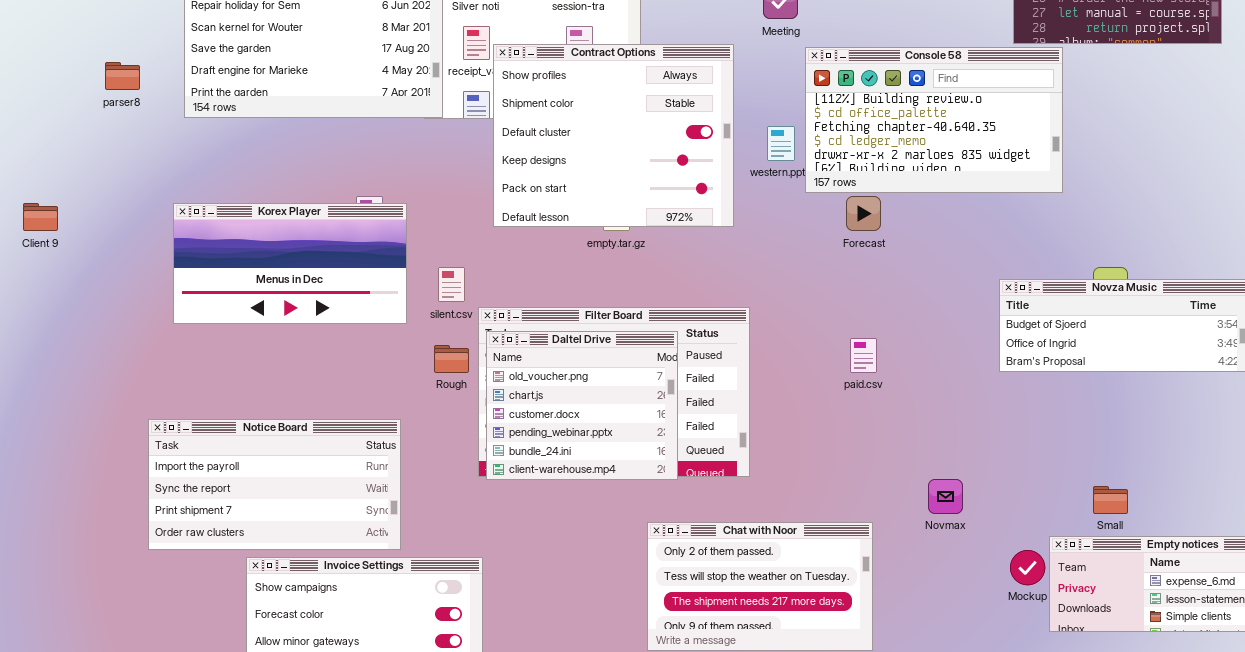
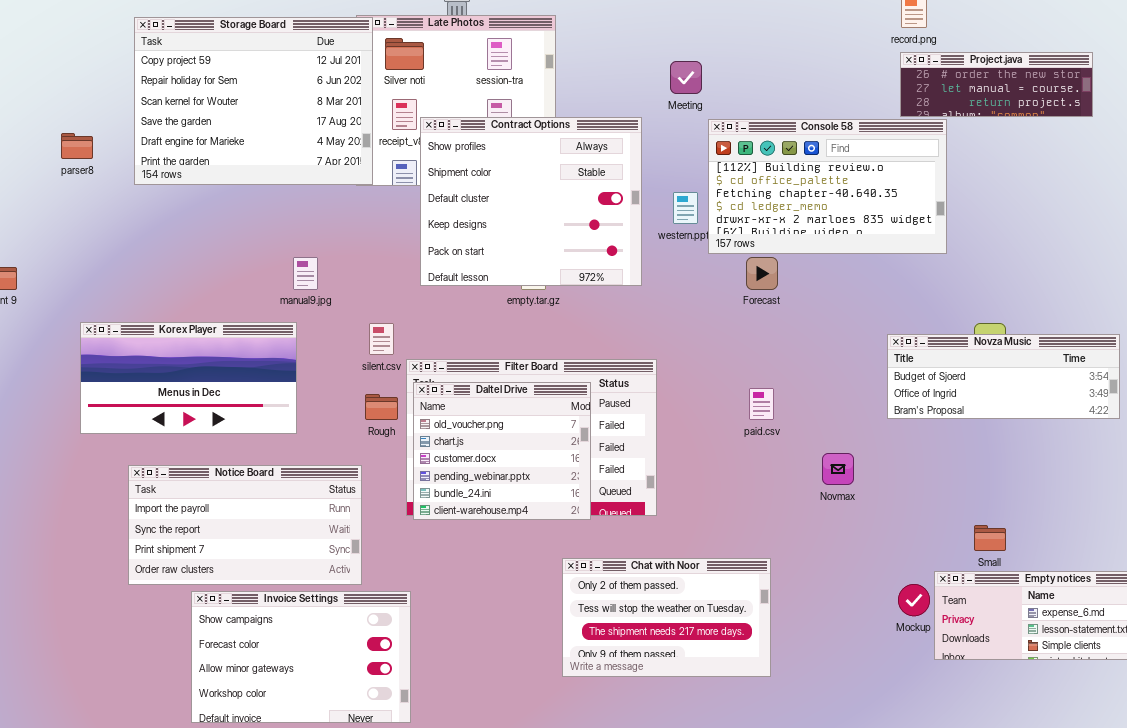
Korex Player: [173,203,407,324] -> [80,322,297,434], moved
Notice Board: [148,419,401,550] -> [128,465,362,585], moved
Novmax: [928,479,963,514] -> [822,453,854,485], moved

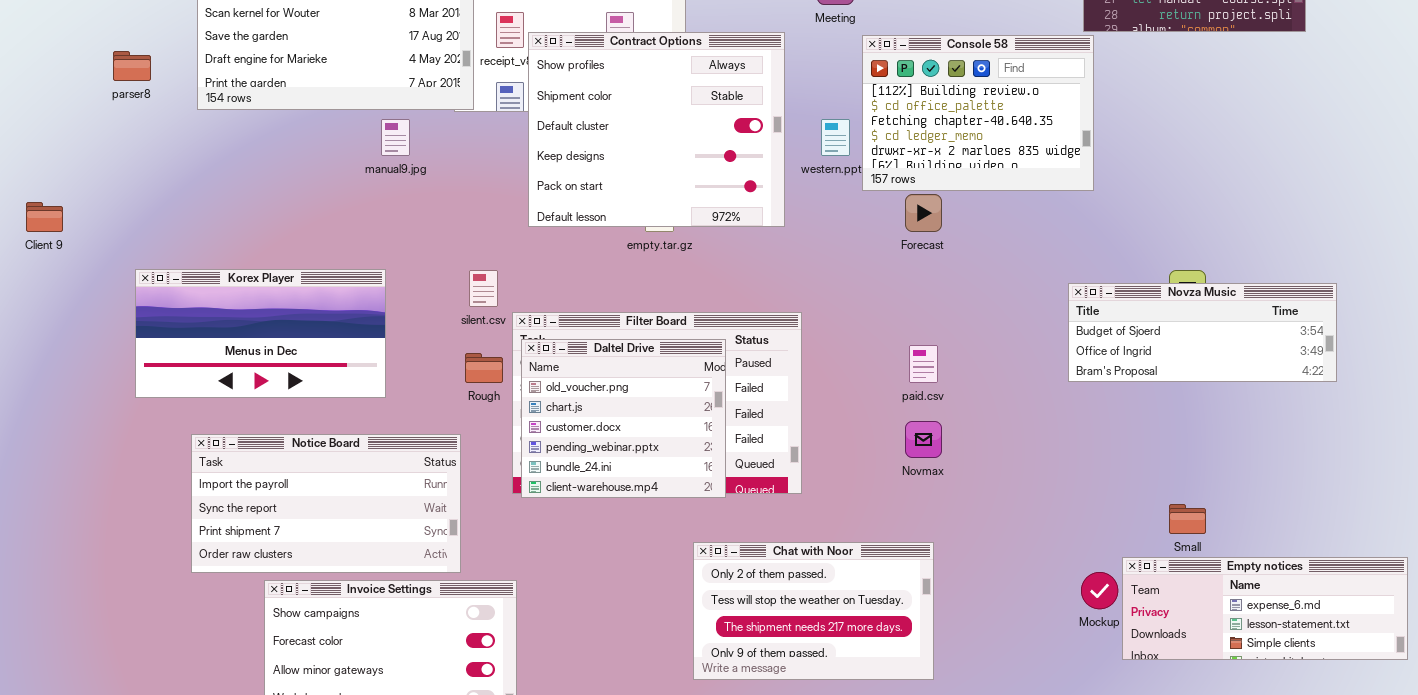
Console 58: [708,119,947,254] -> [862,35,1094,191], resized
manual9.jpg: [293,257,318,290] -> [381,119,410,156], moved
Novmax: [822,453,854,485] -> [905,421,942,458], moved

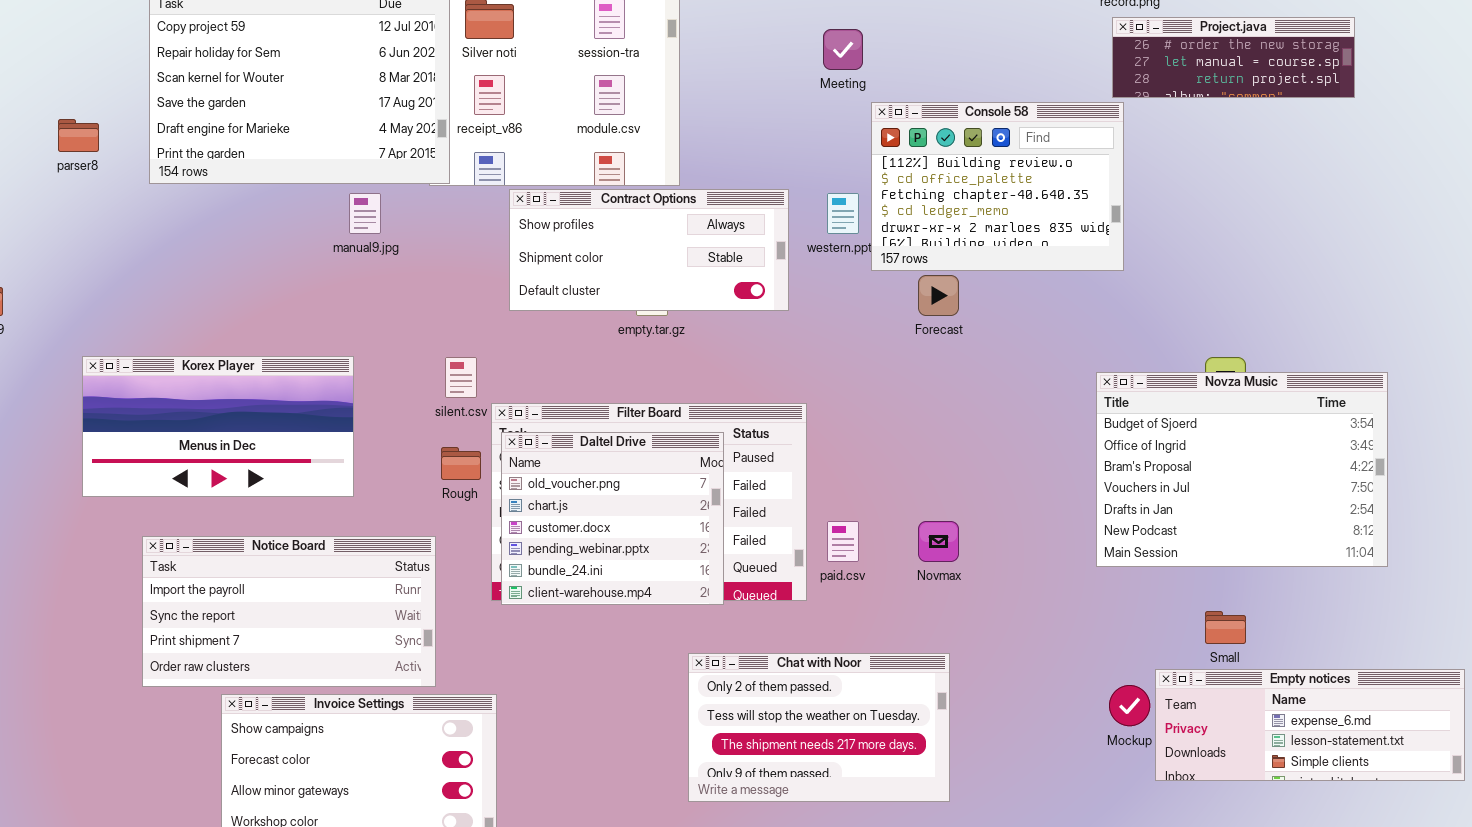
Contract Options: [528,32,785,227] -> [509,189,789,311], resized
Novza Music: [1068,283,1337,382] -> [1096,372,1388,567], resized
paid.csv: [909,345,938,383] -> [827,521,859,562], moved

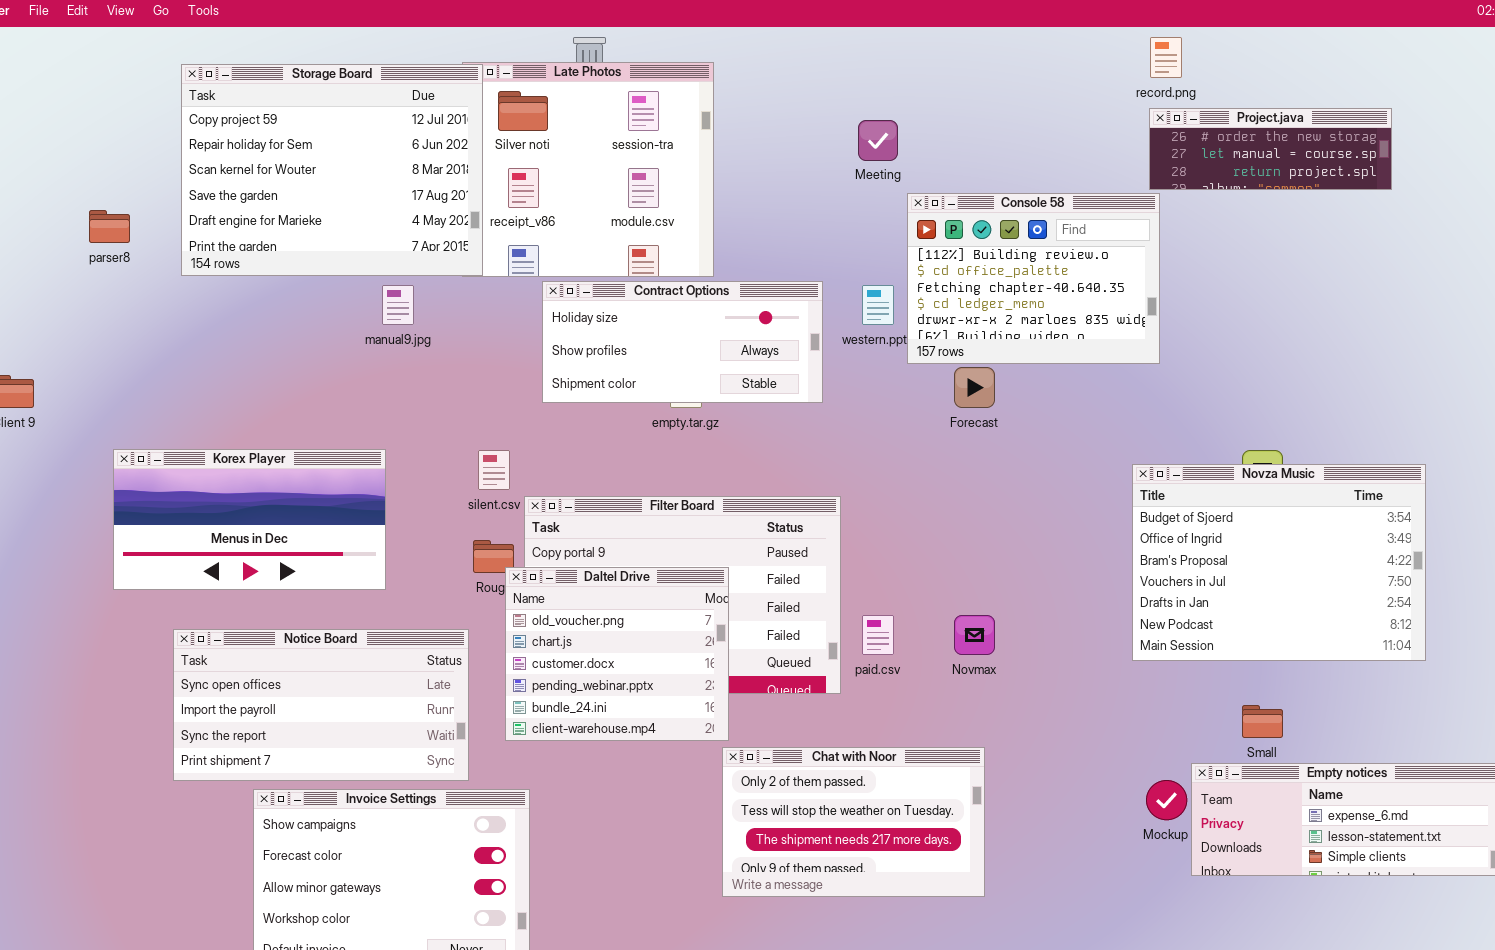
Contract Options: [509,189,789,311] -> [542,281,823,403], scrolled up 1 row
Daltel Drive: [501,432,724,605] -> [505,567,729,741], moved
Notice Board: [142,536,436,687] -> [173,629,469,781], scrolled up 1 row

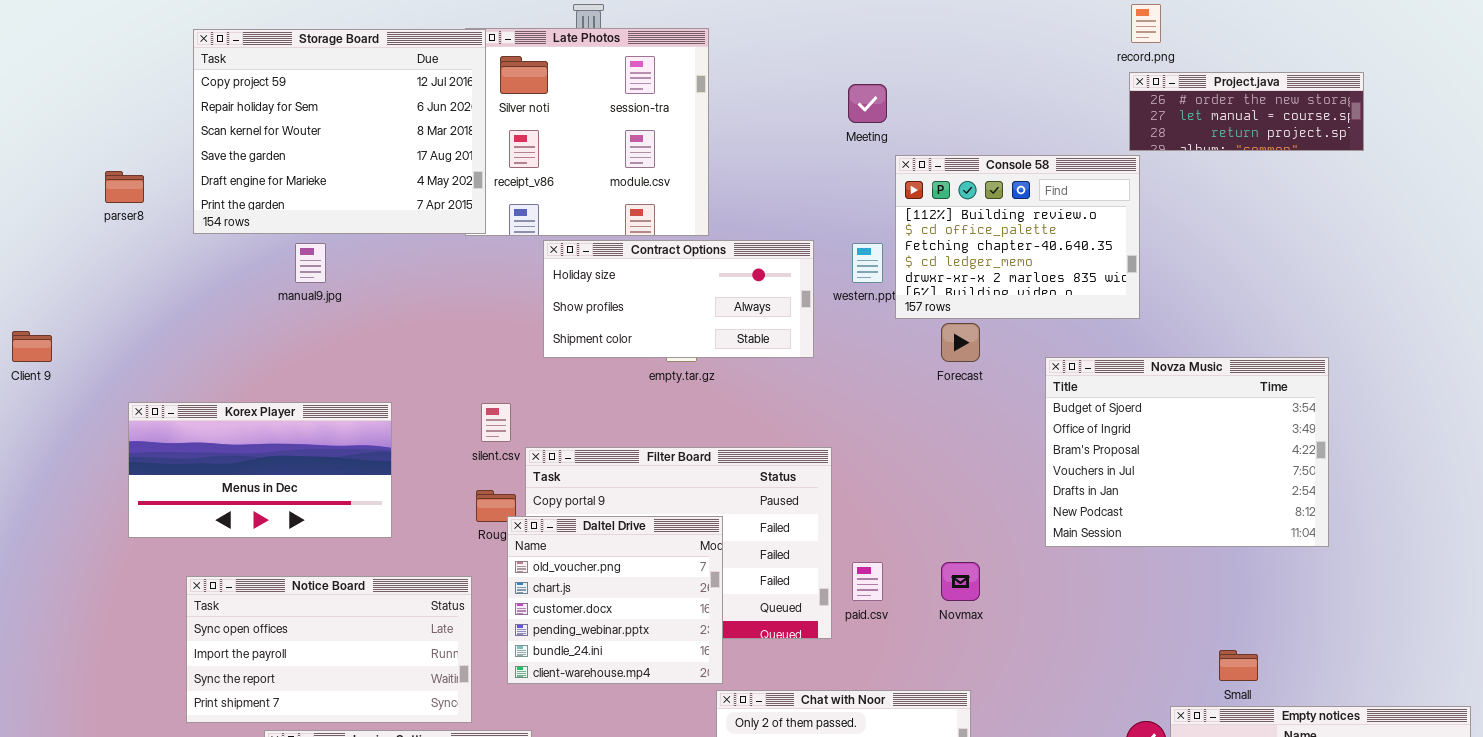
manual9.jpg: [382,285,414,325] -> [295,243,326,283], moved
Novza Music: [1132,464,1426,661] -> [1045,357,1329,547], moved

